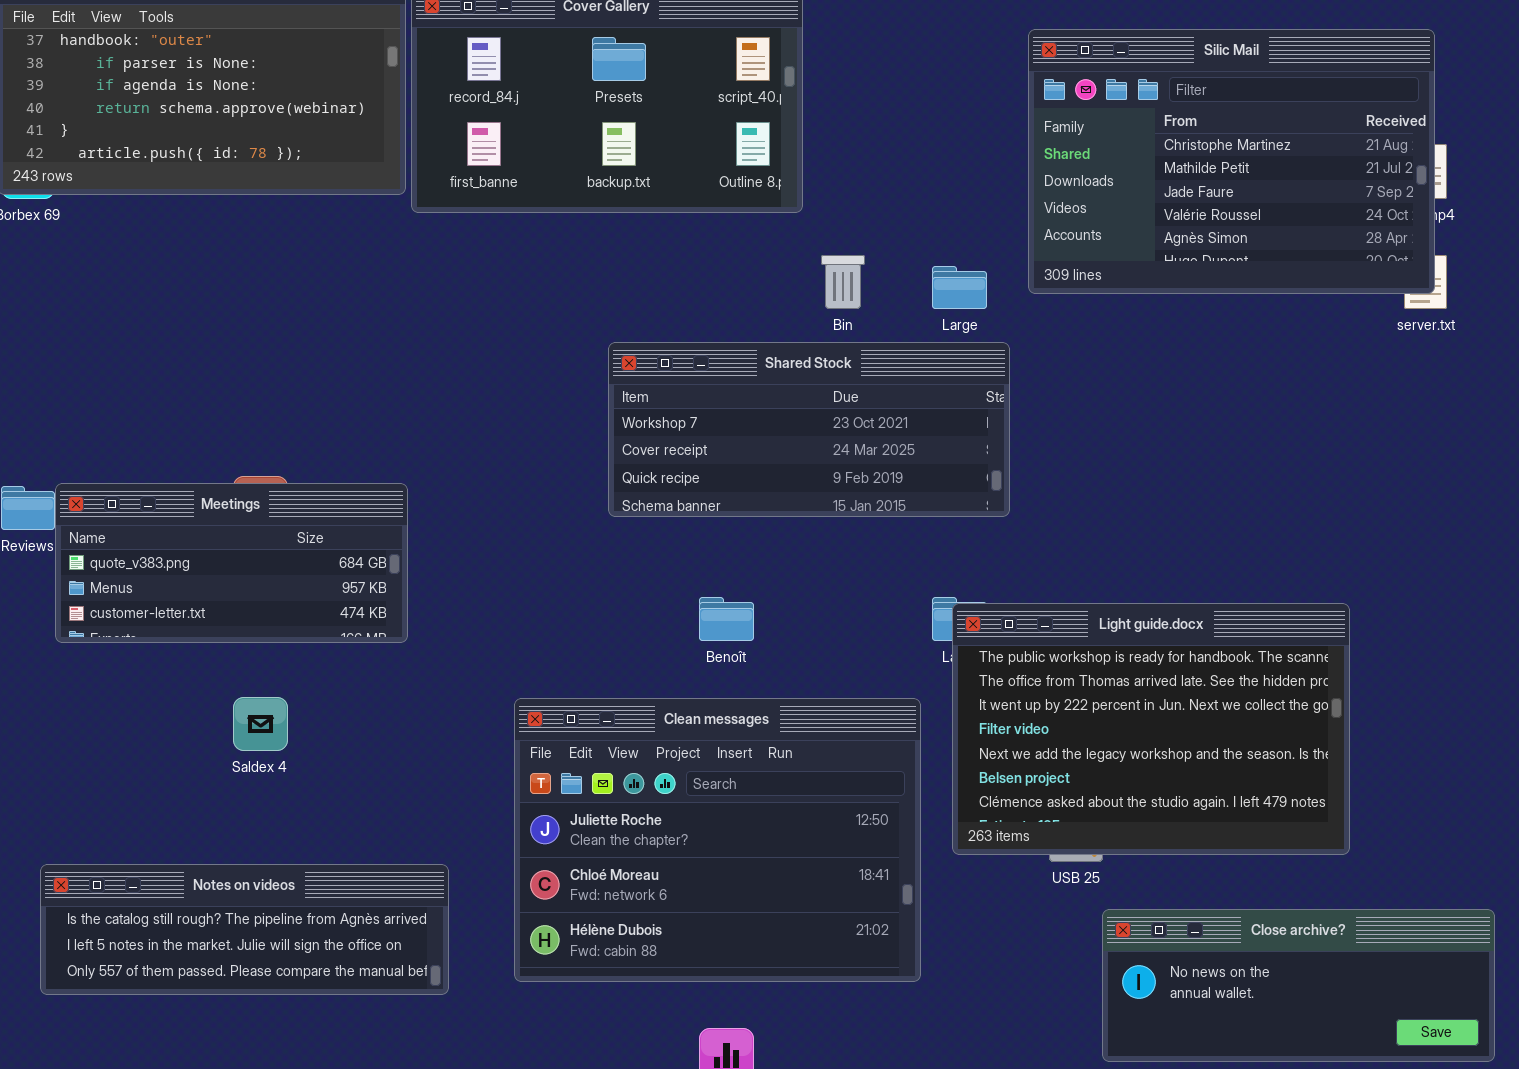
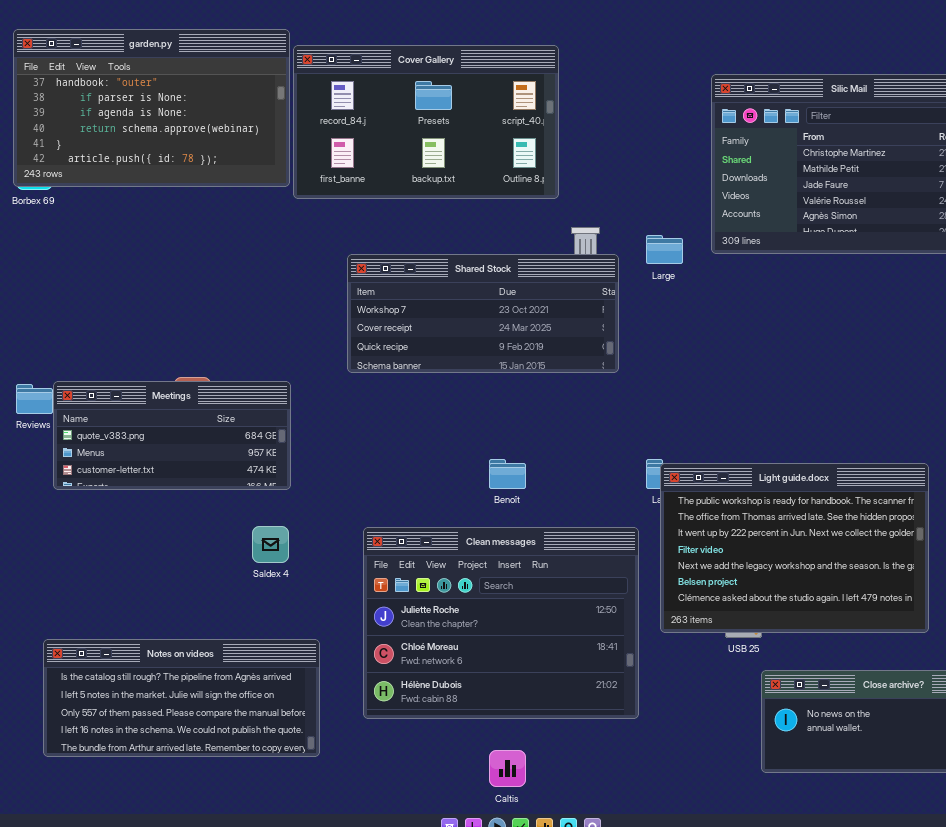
Shared Stock: [608,342,1010,517] -> [347,254,619,373], moved
Saldex 4: [233,697,288,751] -> [252,526,289,563], moved
Notes on videos: [40,864,449,995] -> [43,639,320,757], resized

